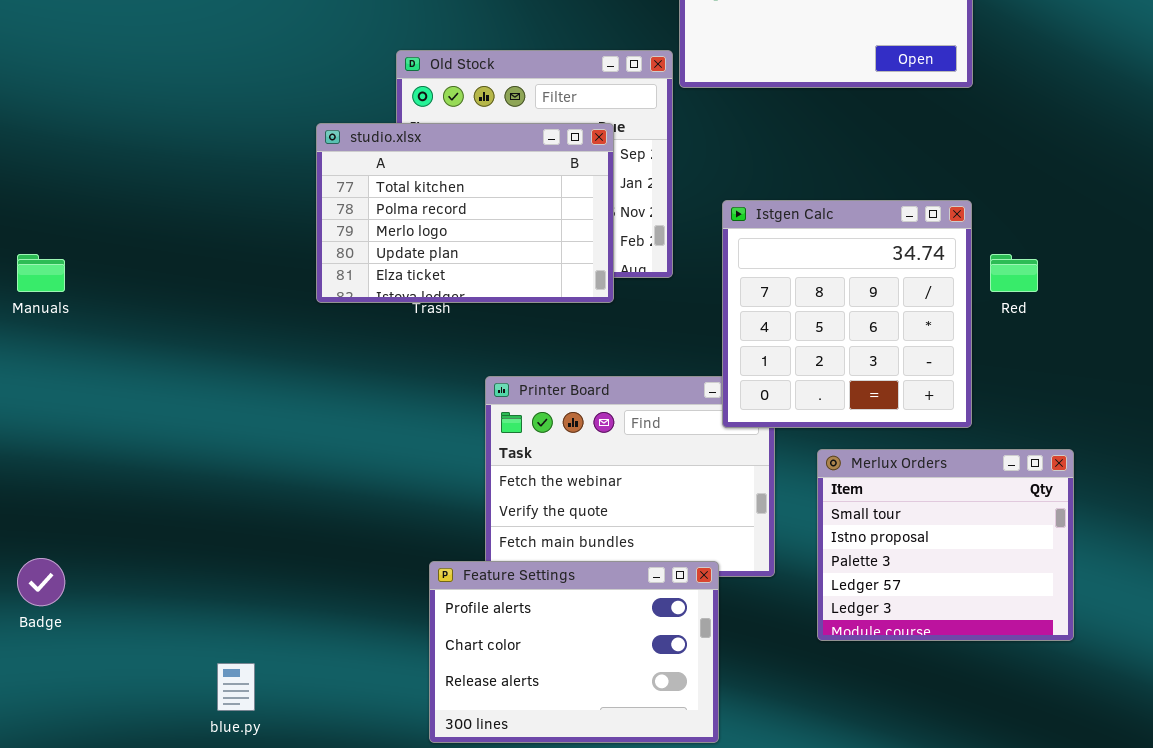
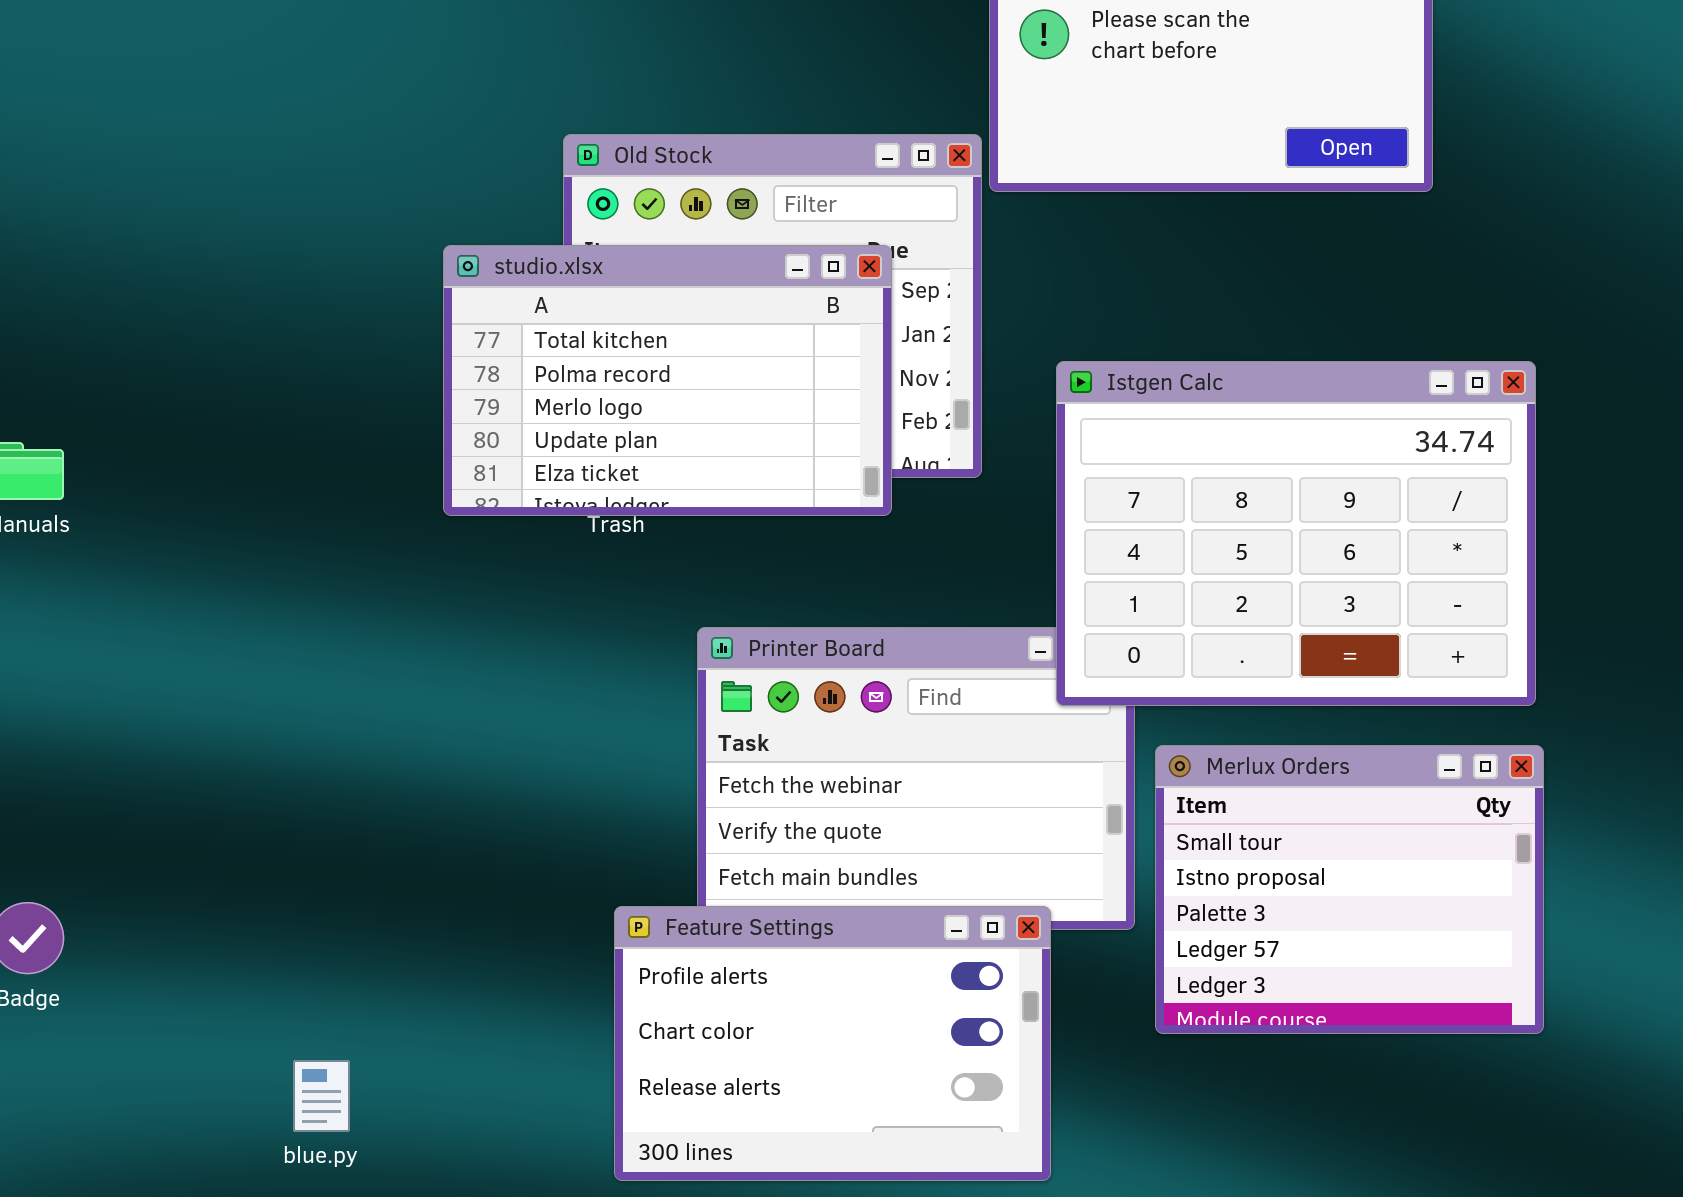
Istgen Calc: [722,200,972,428] -> [1056,361,1536,706], resized
Merlux Orders: [817,449,1074,641] -> [1155,745,1544,1034], moved

